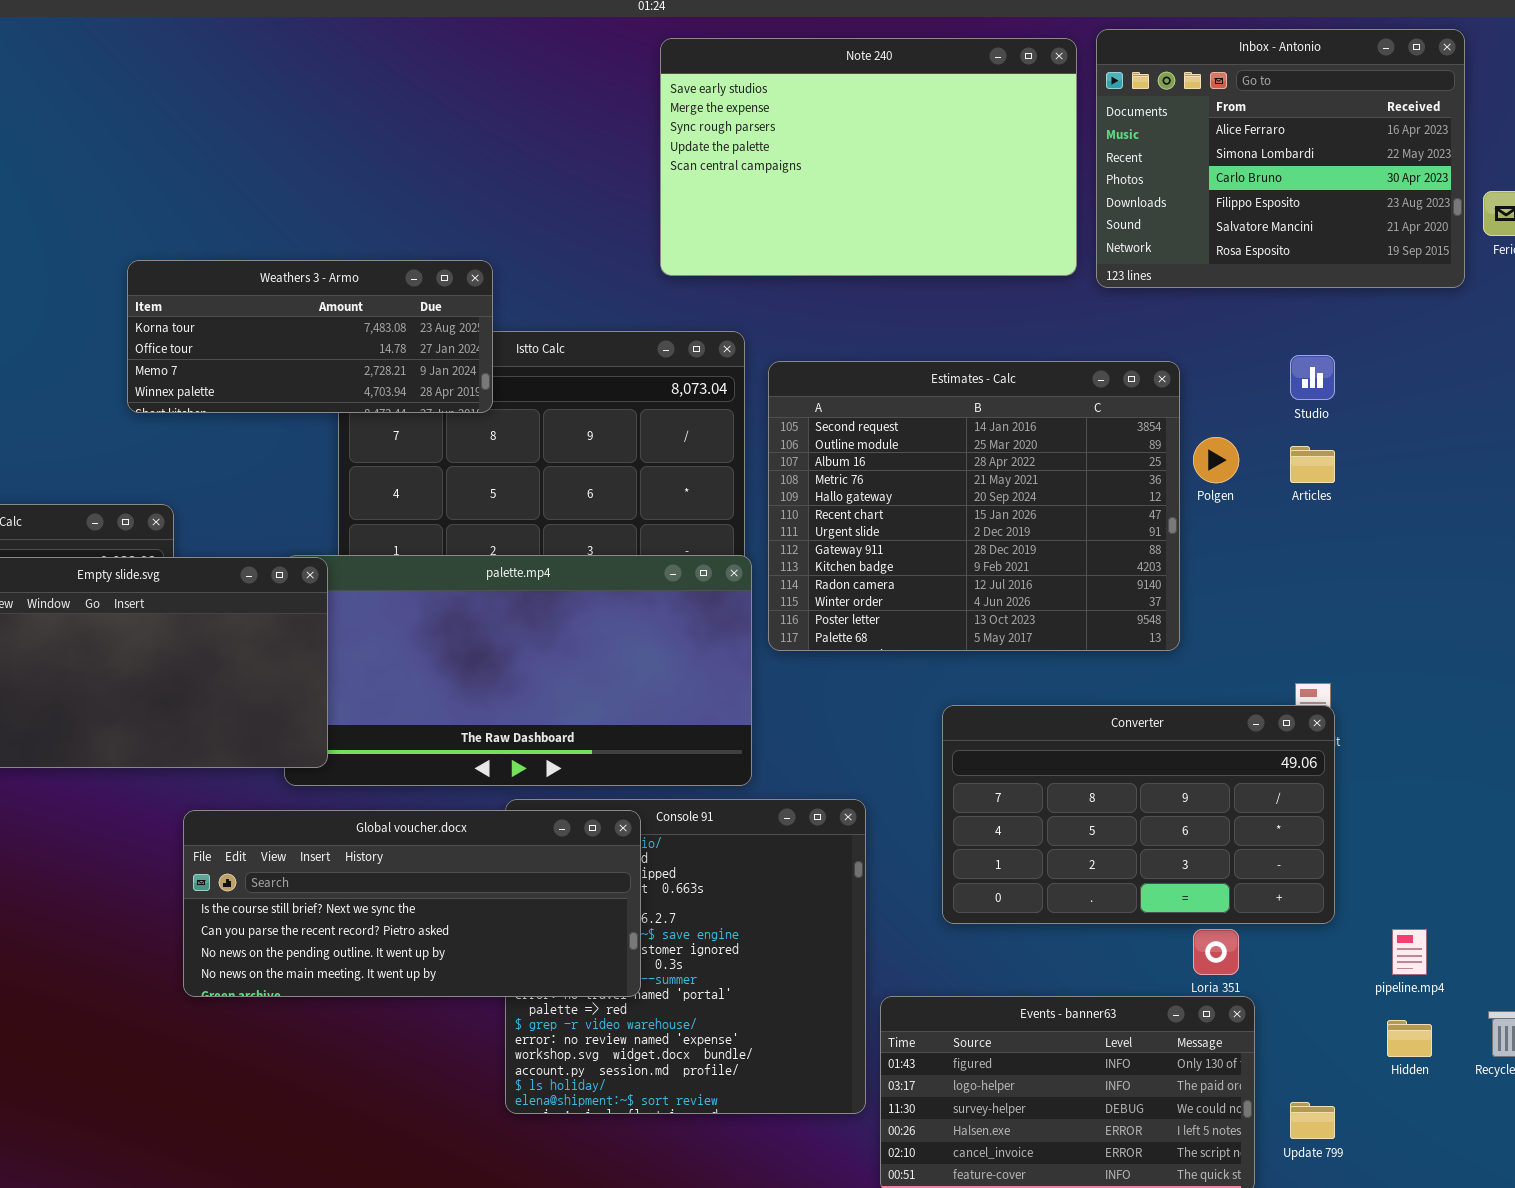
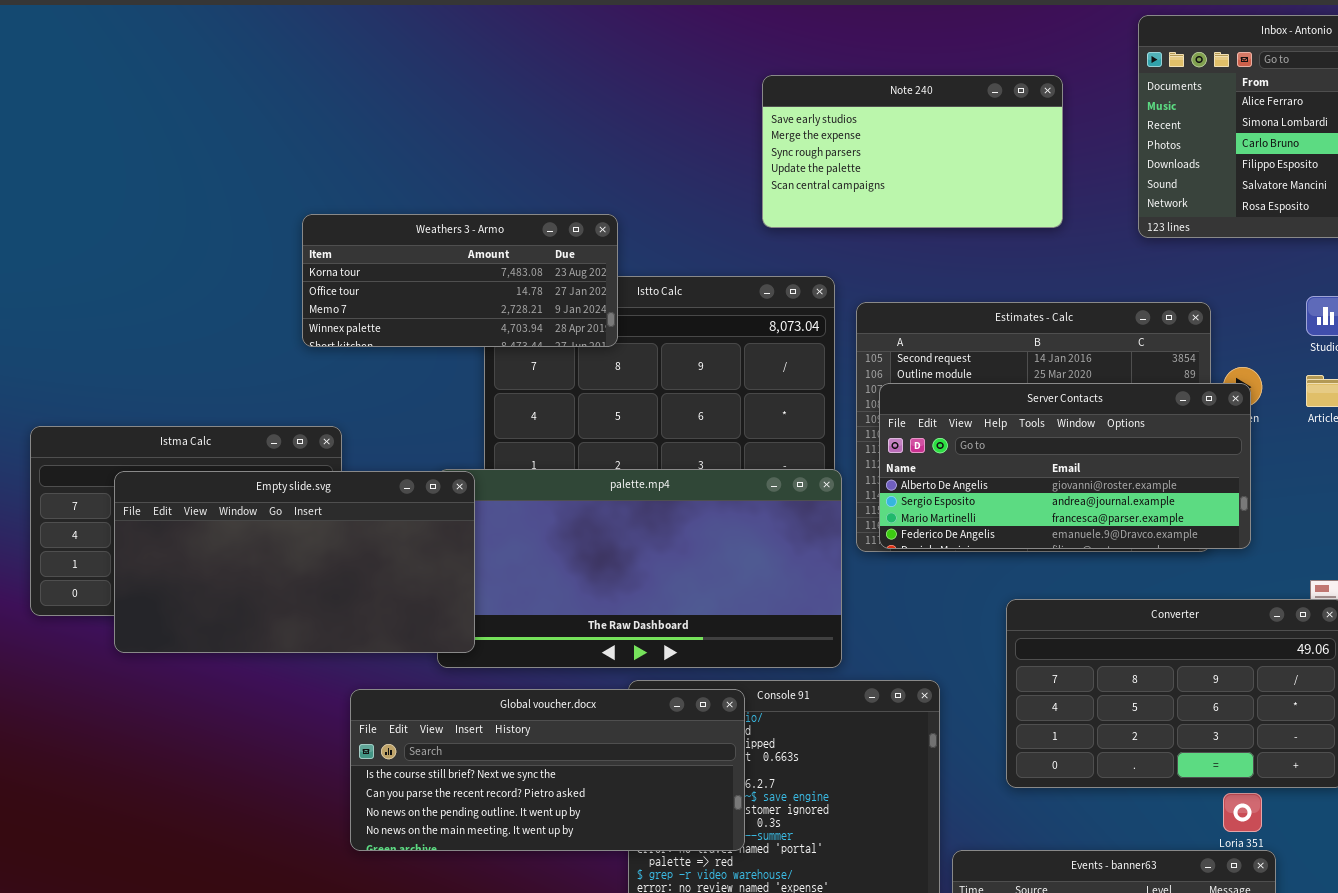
Note 240: [660,38,1077,276] -> [762,75,1063,228], resized
Server Contacts: none -> [879,383,1251,549], opened

